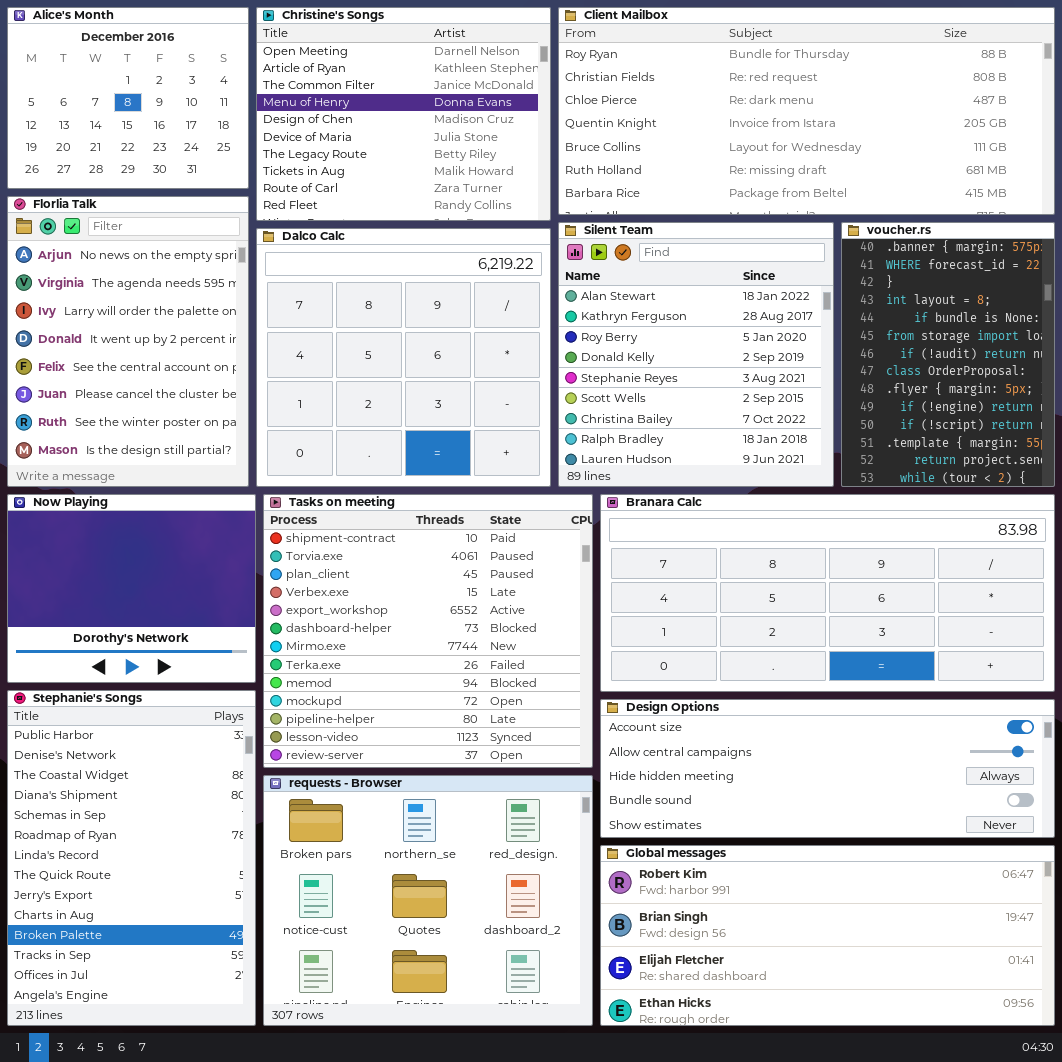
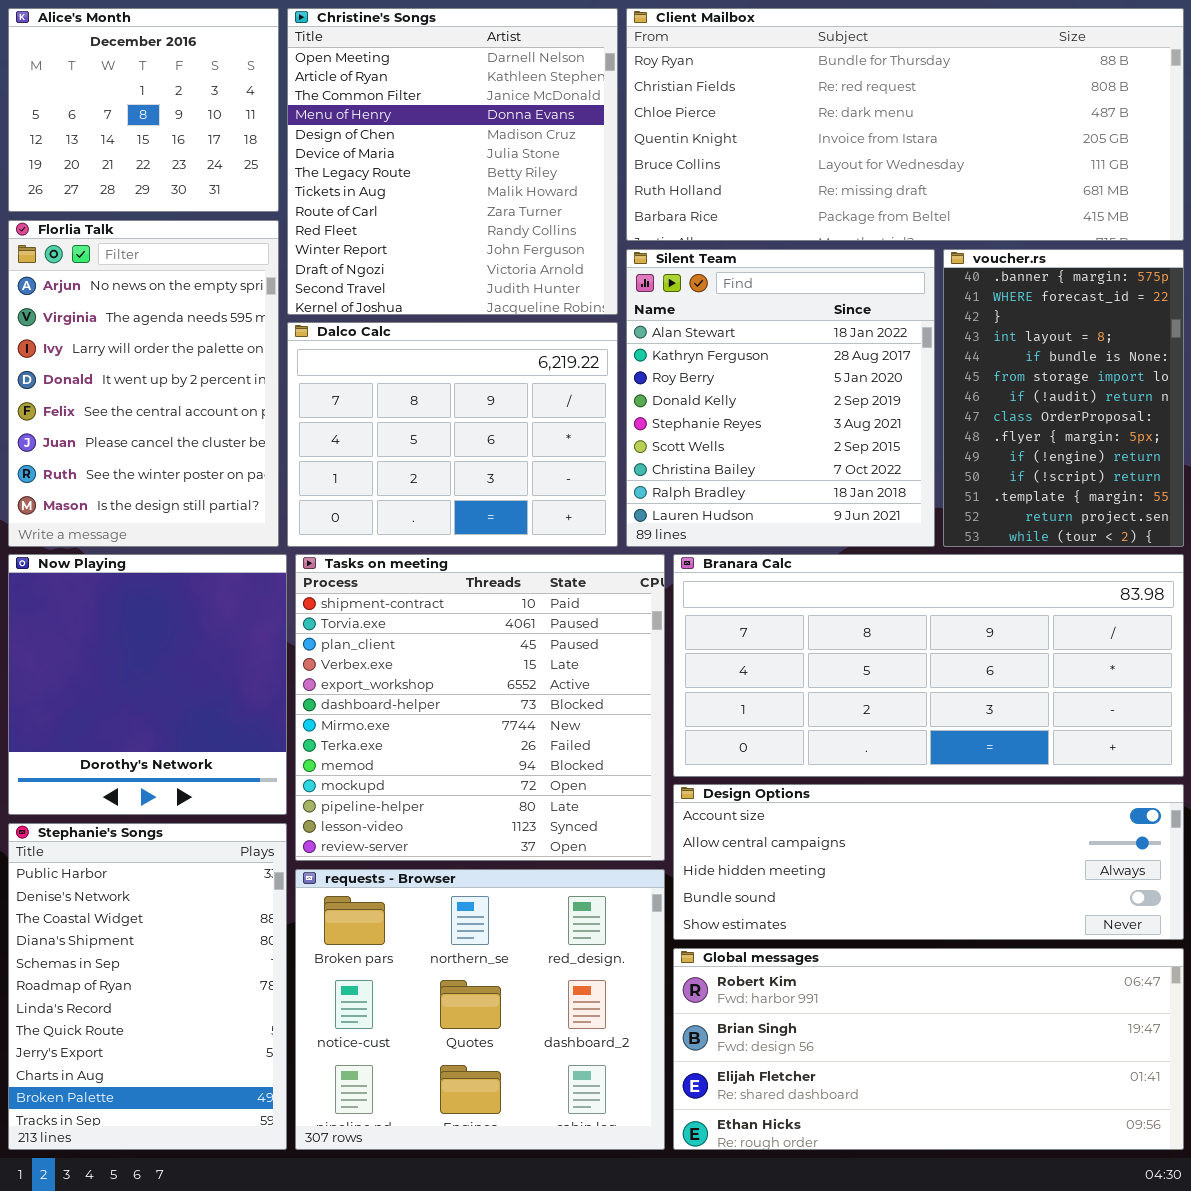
Christine's Songs: [256,7,551,221] -> [287,8,618,315], resized
Dalco Calc: [256,228,551,487] -> [287,322,618,547], resized
Now Playing: [7,494,256,683] -> [8,554,287,815], resized
Stephanie's Songs: [7,690,256,1026] -> [8,823,287,1150], resized

